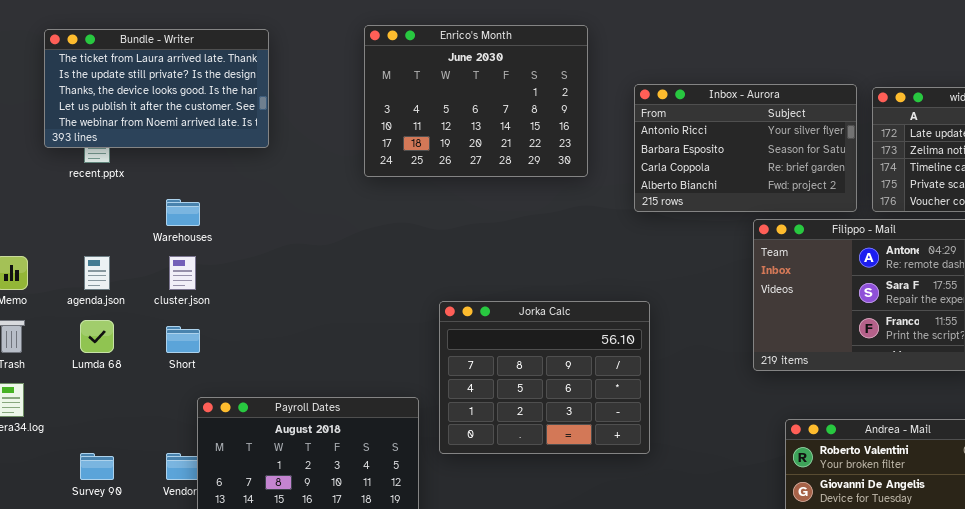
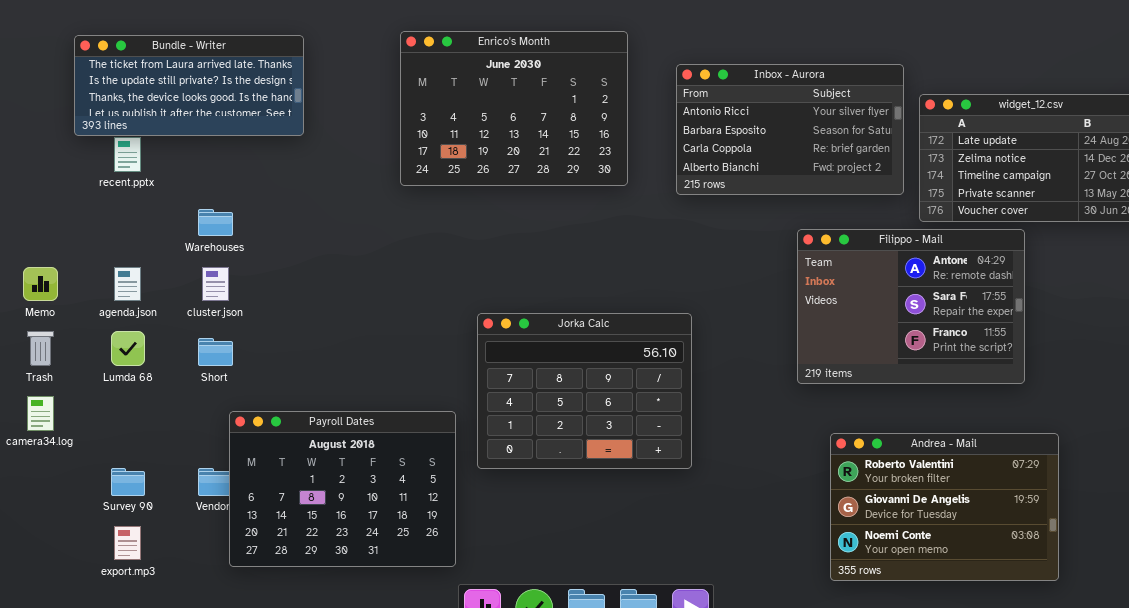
Bundle - Writer: [44,29,269,148] -> [74,35,304,136], resized
Inbox - Aurora: [634,84,857,212] -> [676,64,904,195], moved

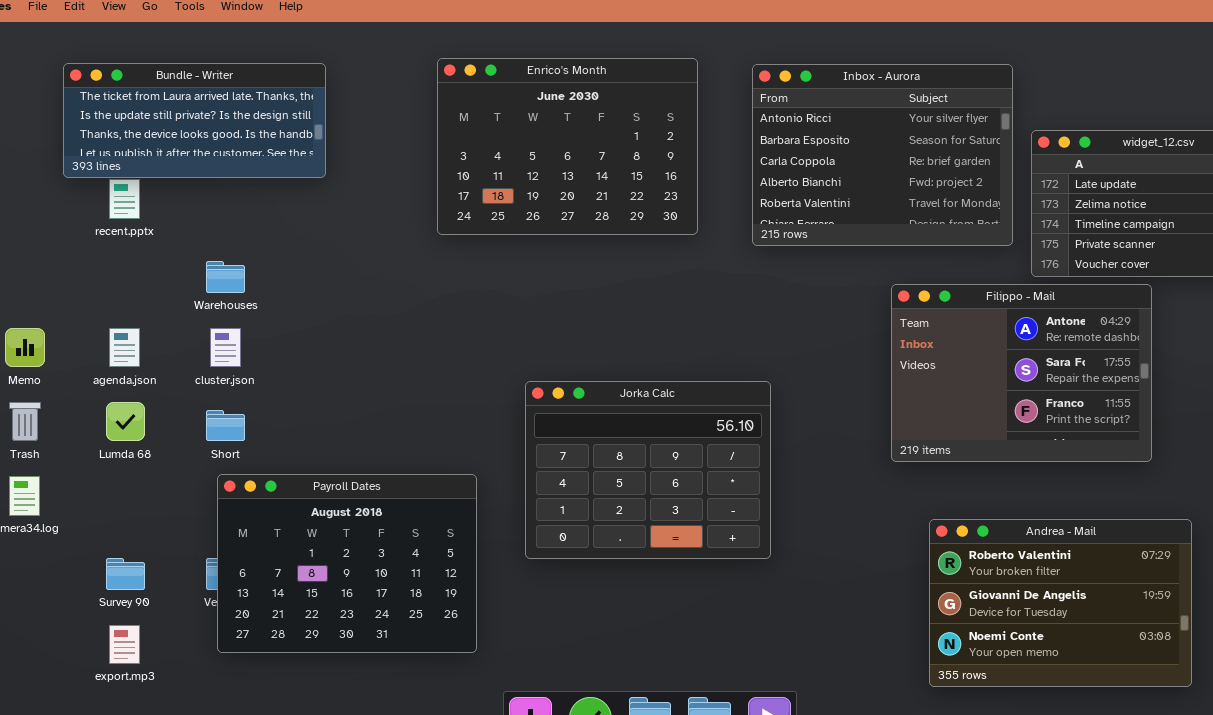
Inbox - Aurora: [676,64,904,195] -> [752,64,1013,246], resized
Payroll Dates: [229,411,456,567] -> [217,474,477,653], moved

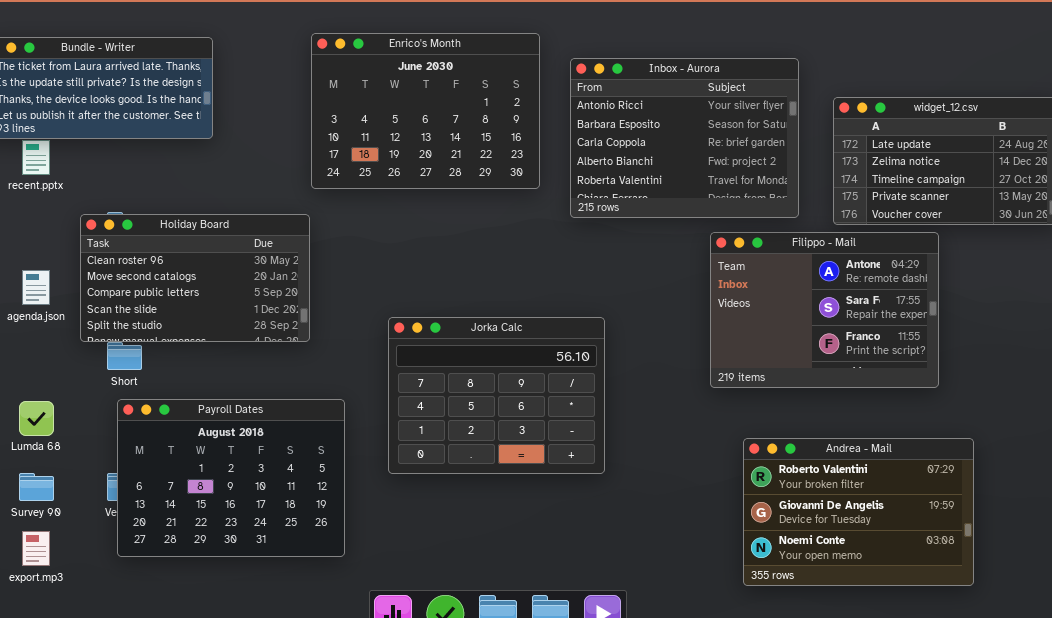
Inbox - Aurora: [752,64,1013,246] -> [570,58,799,218], moved
Holiday Board: none -> [80,214,310,342], opened
Lumda 68: [106,402,145,441] -> [19,401,54,436], moved

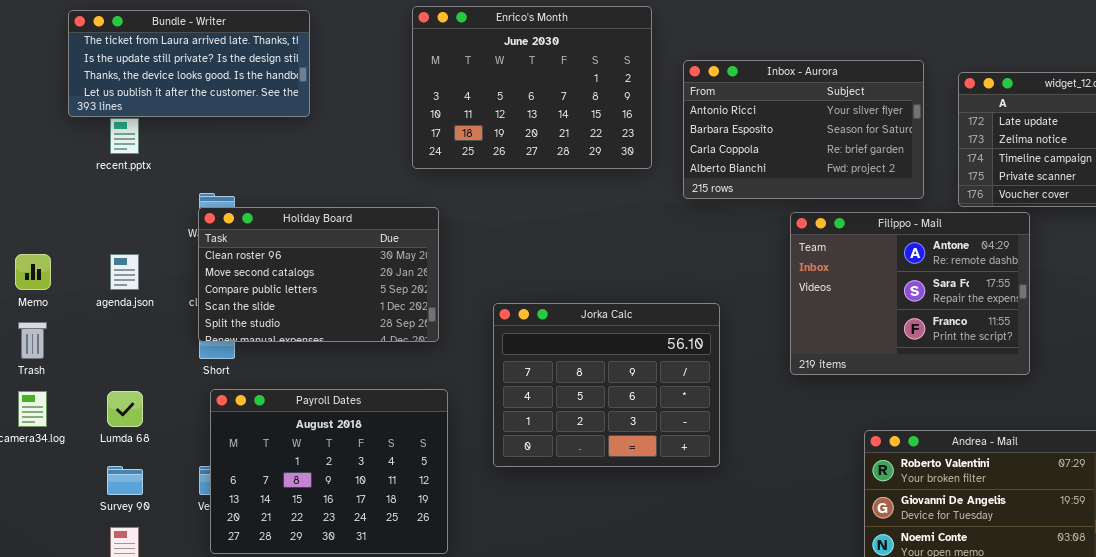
Inbox - Aurora: [570,58,799,218] -> [683,60,924,199], resized
Holiday Board: [80,214,310,342] -> [198,207,439,342], moved
Filippo - Mail: [710,232,939,388] -> [790,212,1030,375], moved

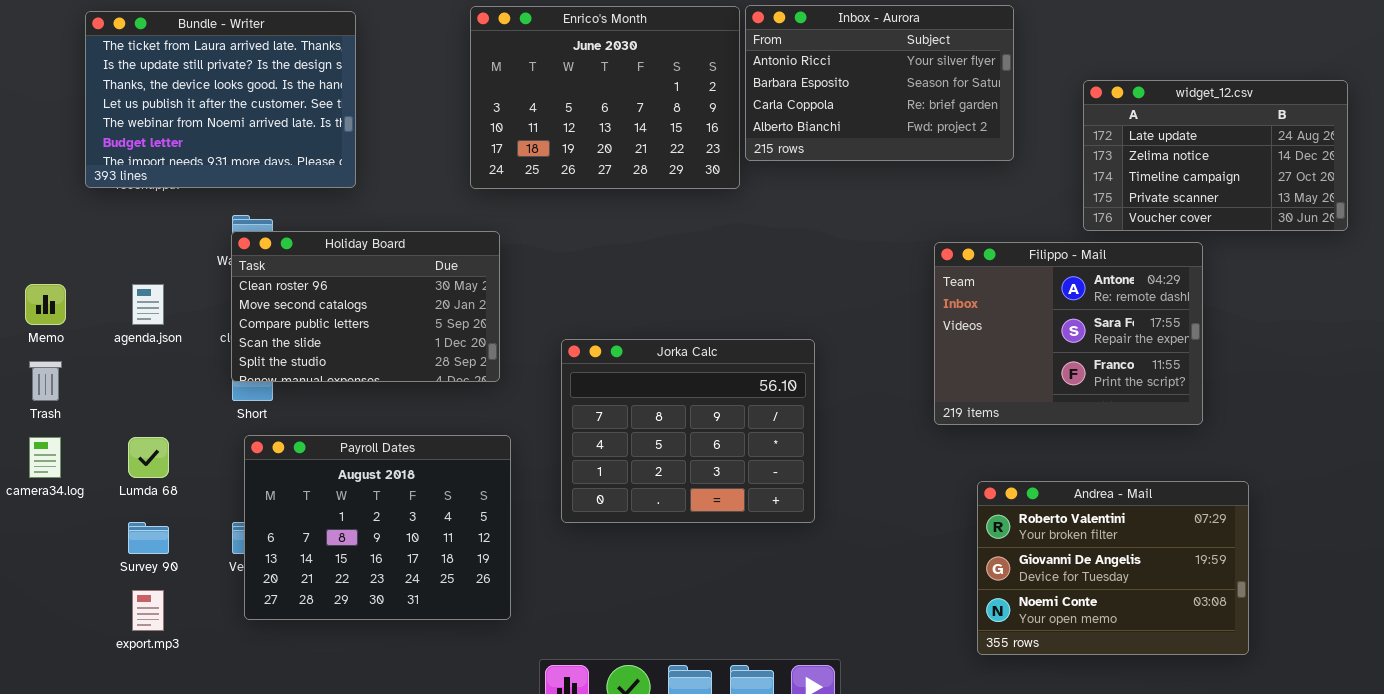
Bundle - Writer: [68,10,310,117] -> [85,11,356,188], resized
Inbox - Aurora: [683,60,924,199] -> [745,5,1014,161], moved
Filippo - Mail: [790,212,1030,375] -> [934,242,1203,425], moved

